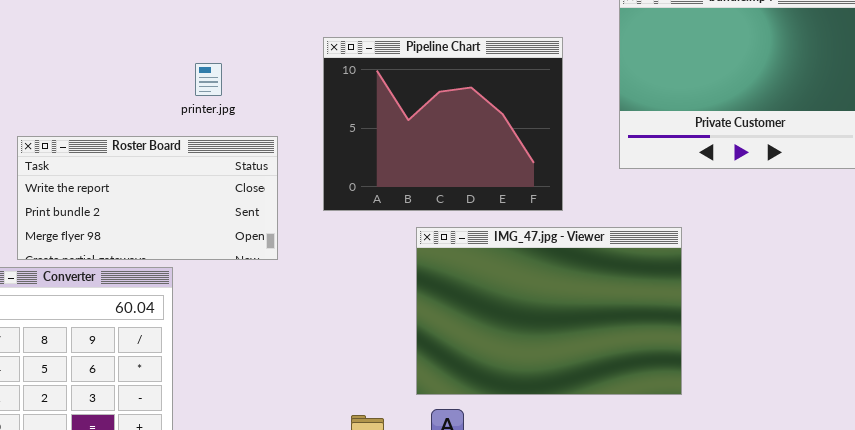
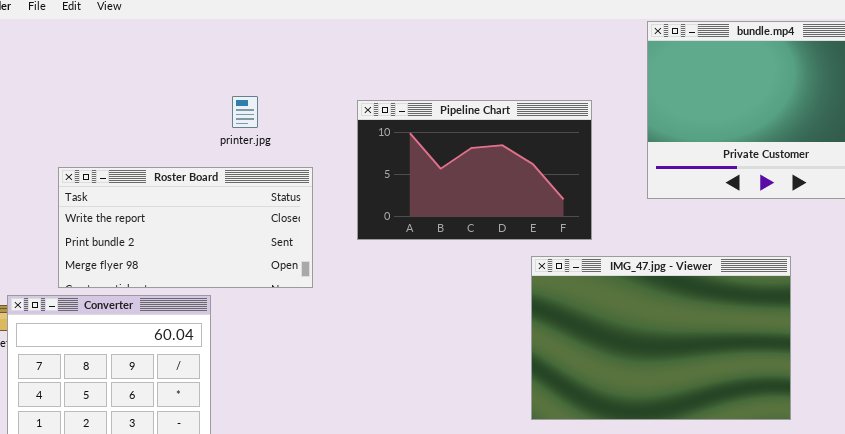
Pipeline Chart: [323,37,563,211] -> [357,100,592,240], resized
IMG_47.jpg - Viewer: [416,227,682,395] -> [531,256,791,420], moved

